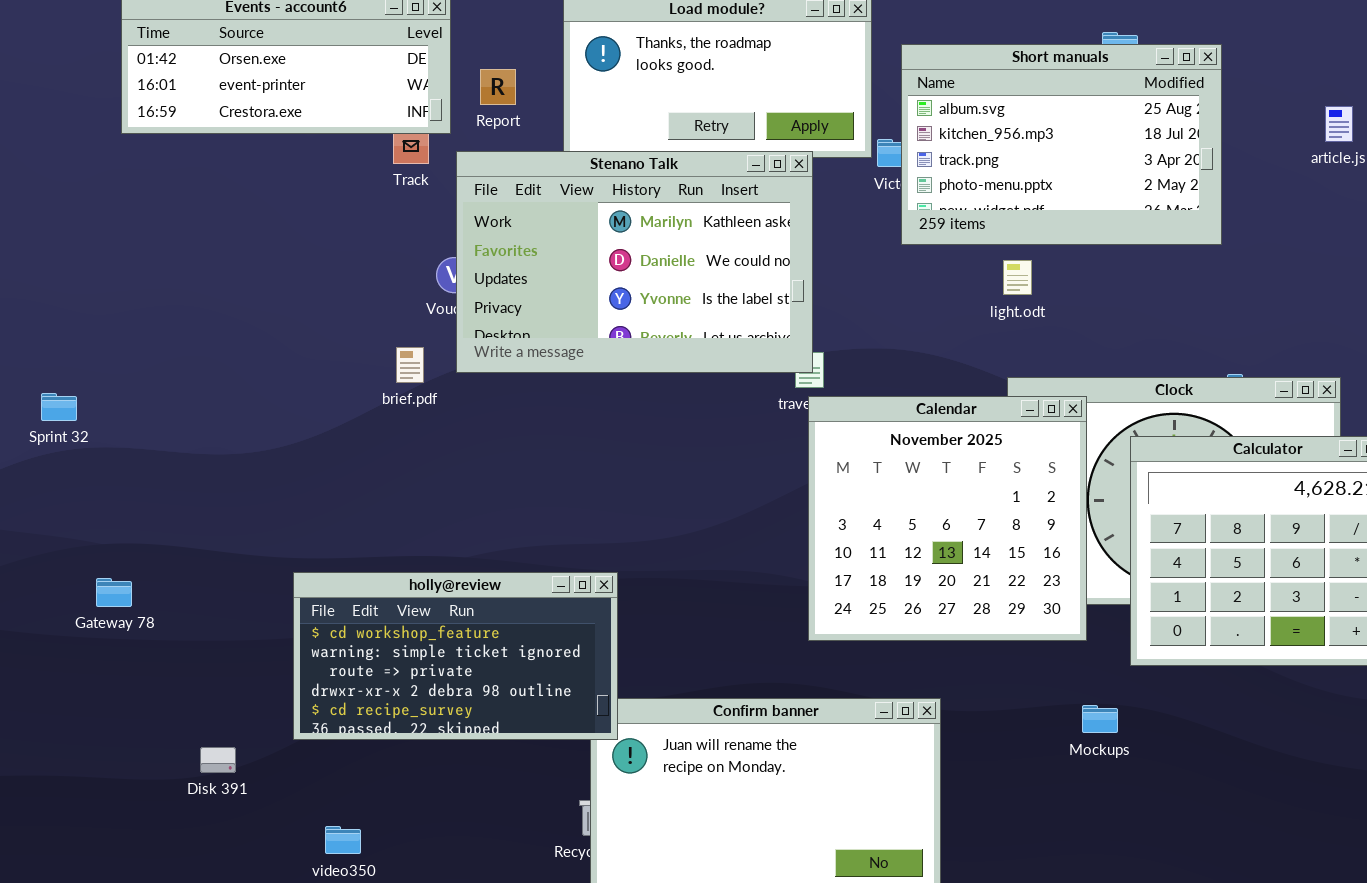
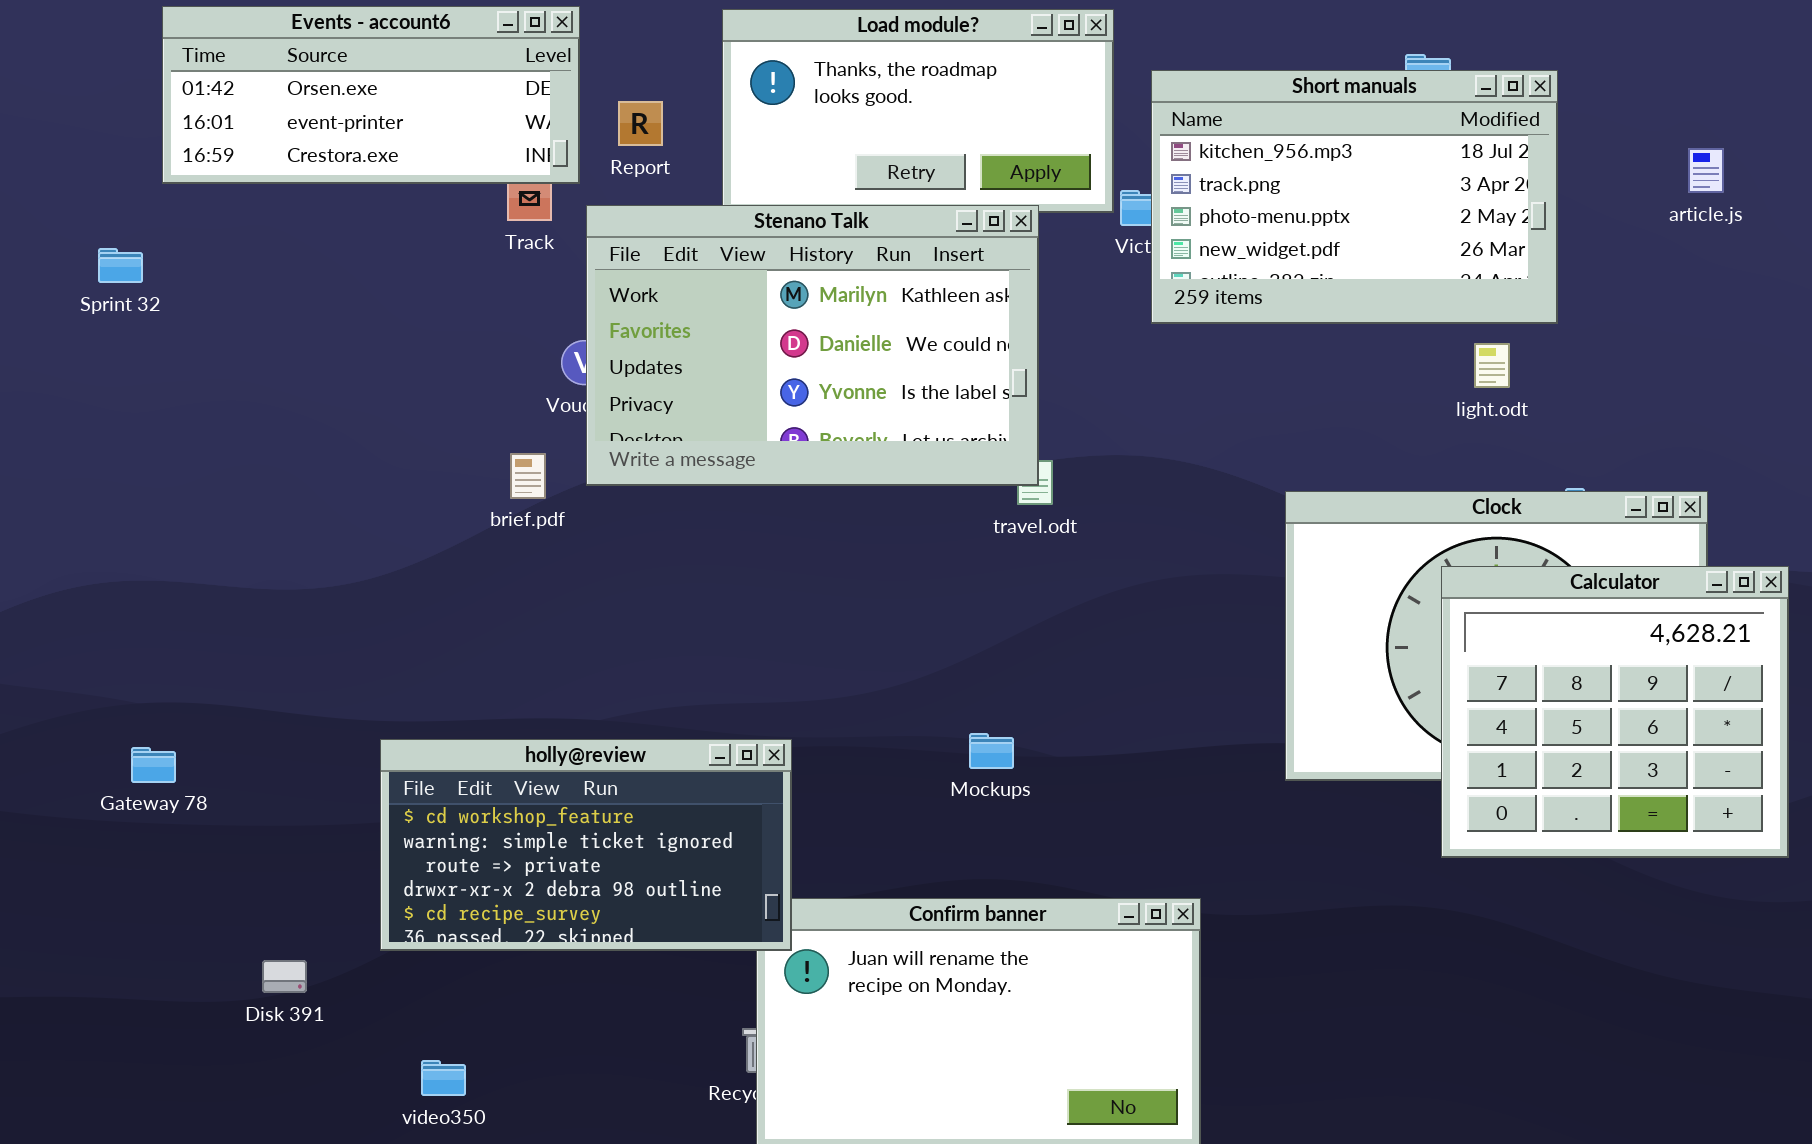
Short manuals: [901,44,1222,245] -> [1151,70,1558,324], scrolled down 1 row
light.odt: [1003,260,1032,295] -> [1474,343,1510,388], moved
Sprint 32: [41,393,77,421] -> [98,248,143,283], moved
Calendar: [808,396,1087,641] -> none, closed
Mockups: [1082,705,1118,733] -> [969,733,1014,769], moved

